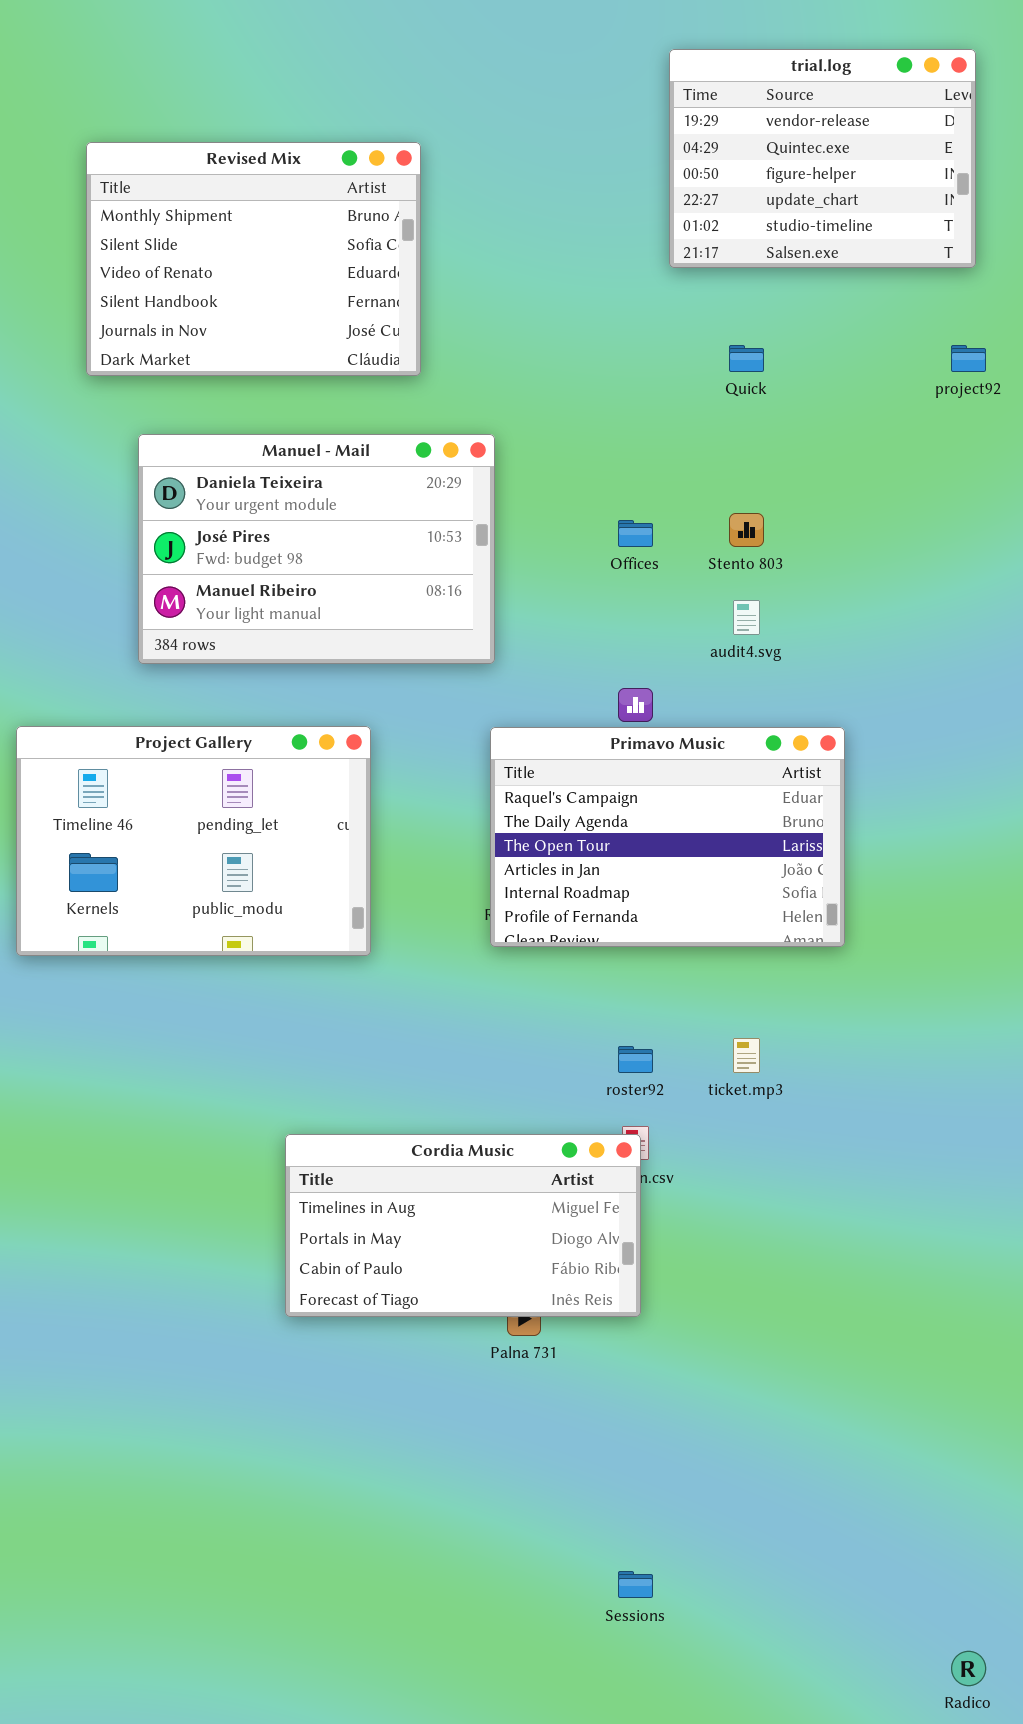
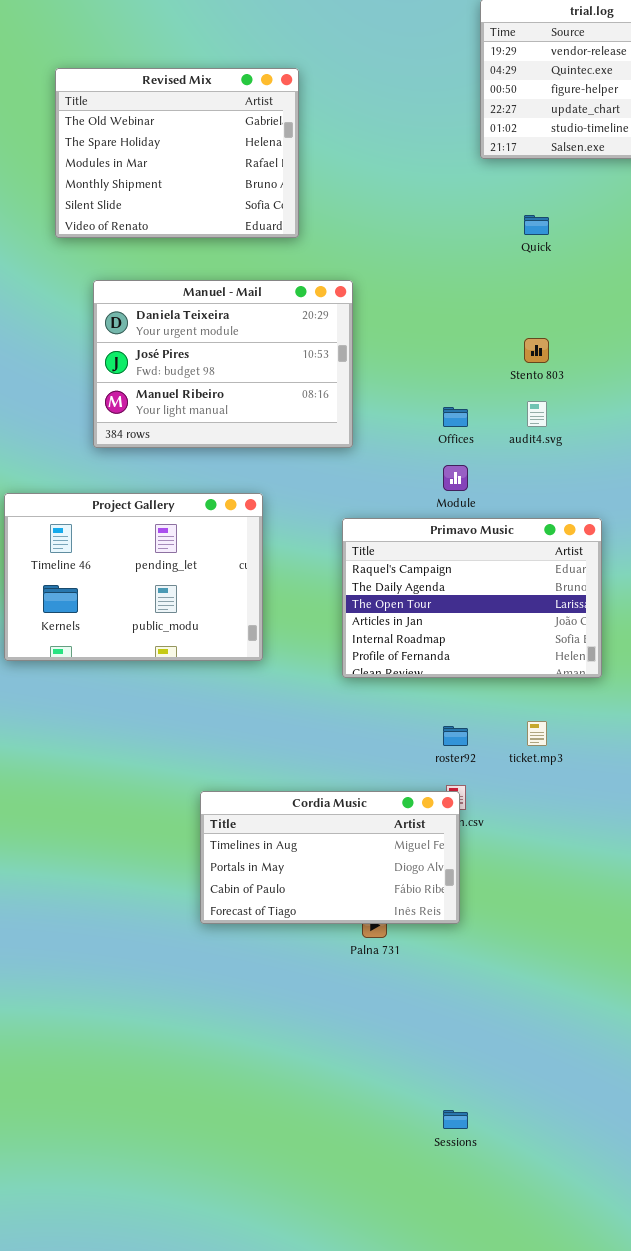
Revised Mix: [86,142,421,376] -> [55,68,299,238], scrolled up 3 rows
Offices: [618,520,653,547] -> [443,407,468,427], moved
Primavo Music: [490,727,845,947] -> [342,518,602,678], moved

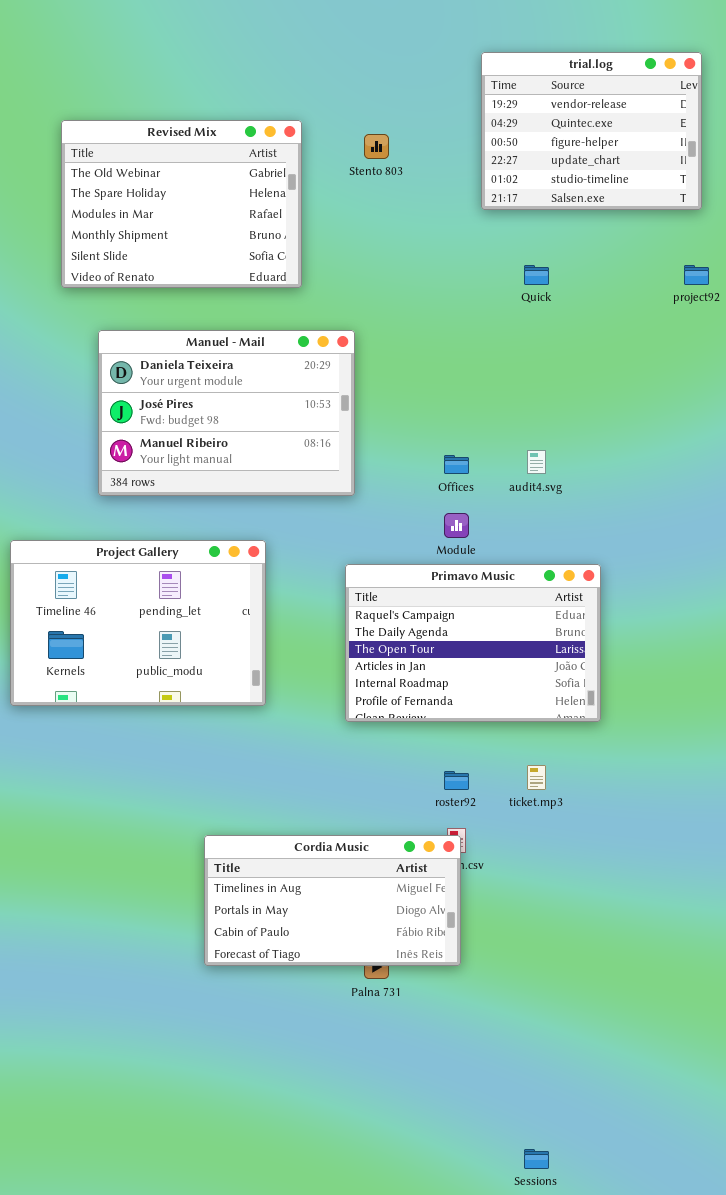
Stento 803: [524,338,549,363] -> [364,134,389,159], moved
Sessions: [443,1110,468,1129] -> [524,1149,549,1169], moved

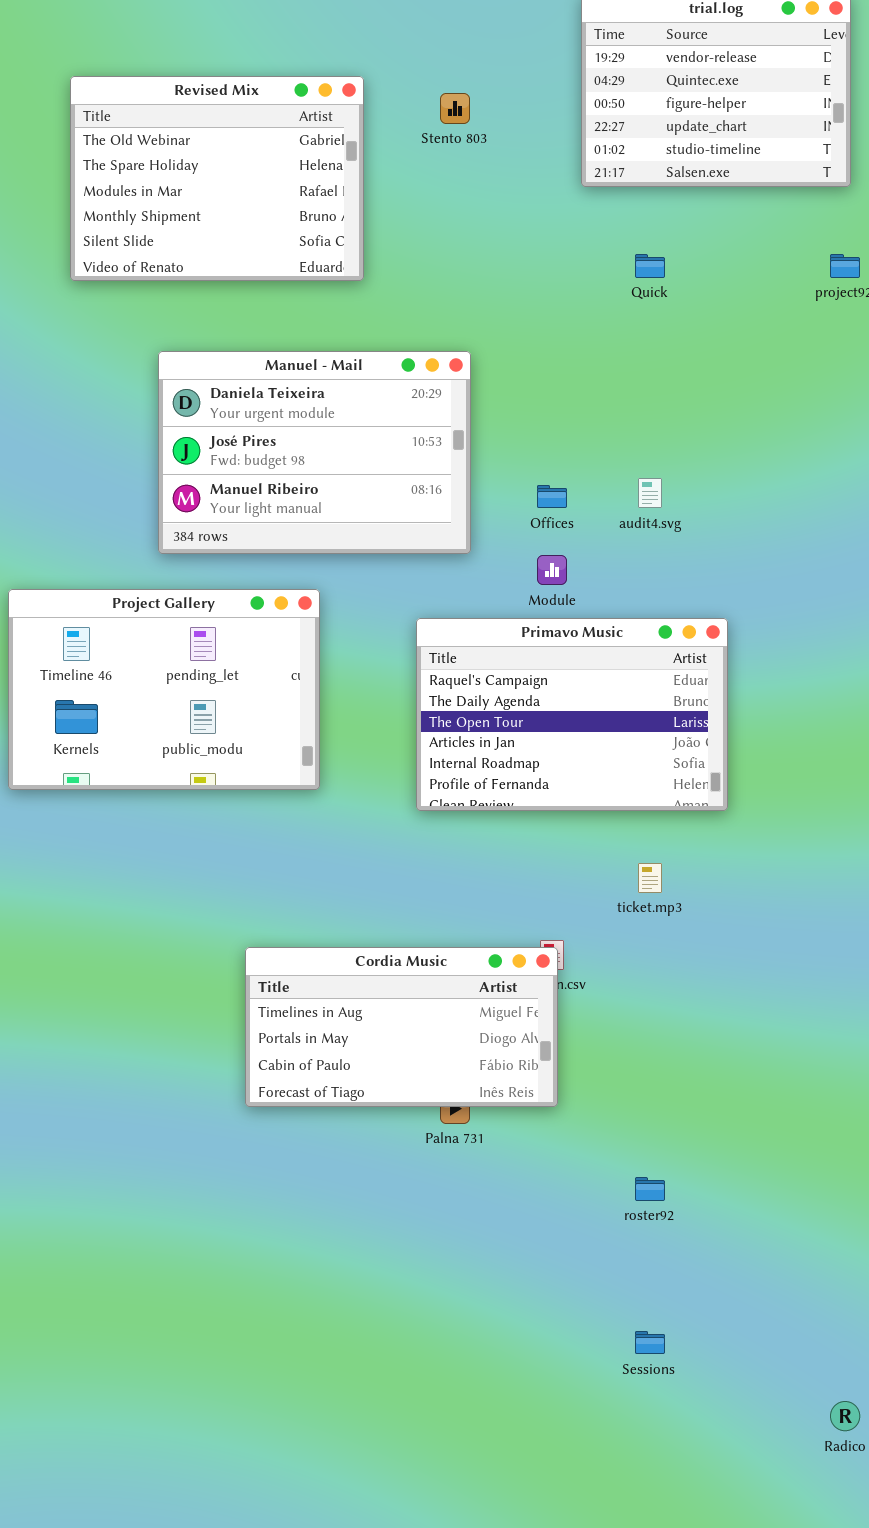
Manuel - Mail: [98,330,355,496] -> [158,351,471,554], moved
roster92: [444,771,469,790] -> [635,1177,665,1201], moved

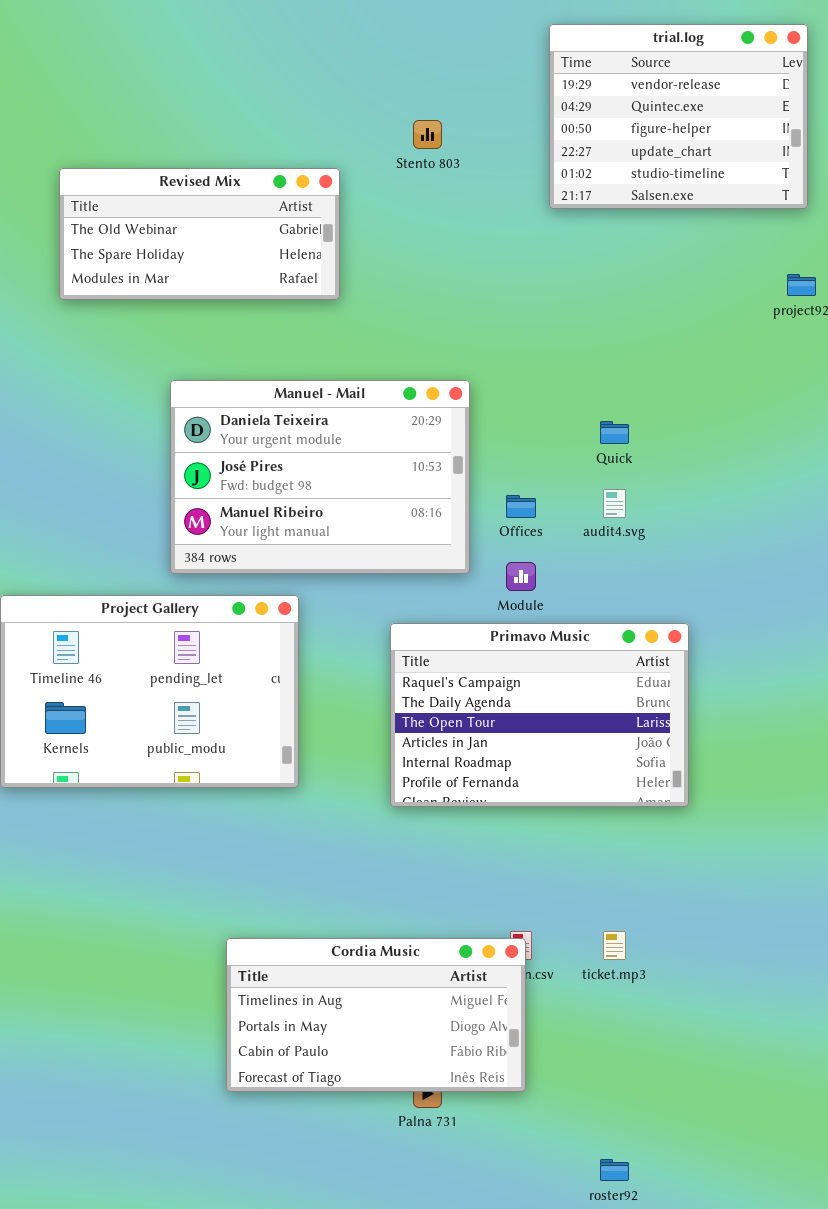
Revised Mix: [70,76,364,281] -> [59,168,340,300], resized
Quick: [635,254,665,278] -> [600,421,629,444], moved
Manuel - Mail: [158,351,471,554] -> [170,380,470,574], moved
ticket.mp3: [638,863,662,893] -> [603,931,626,960], moved

